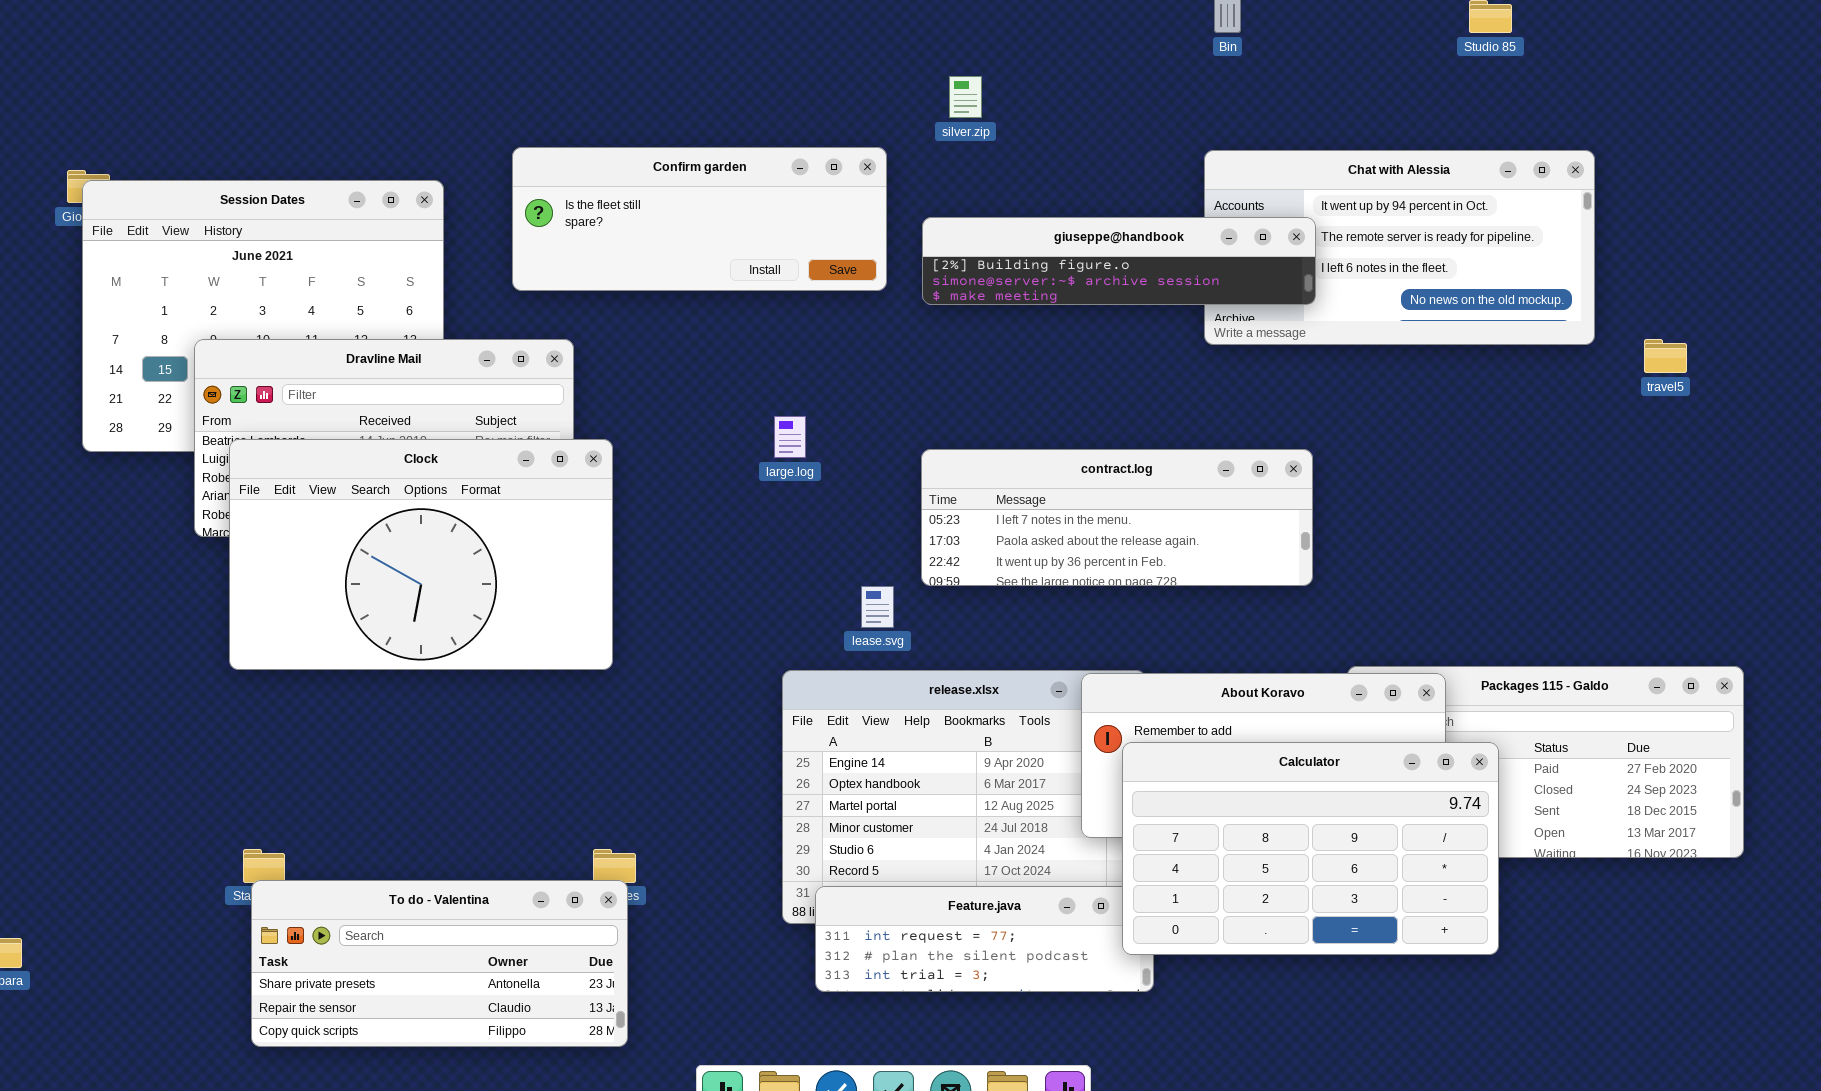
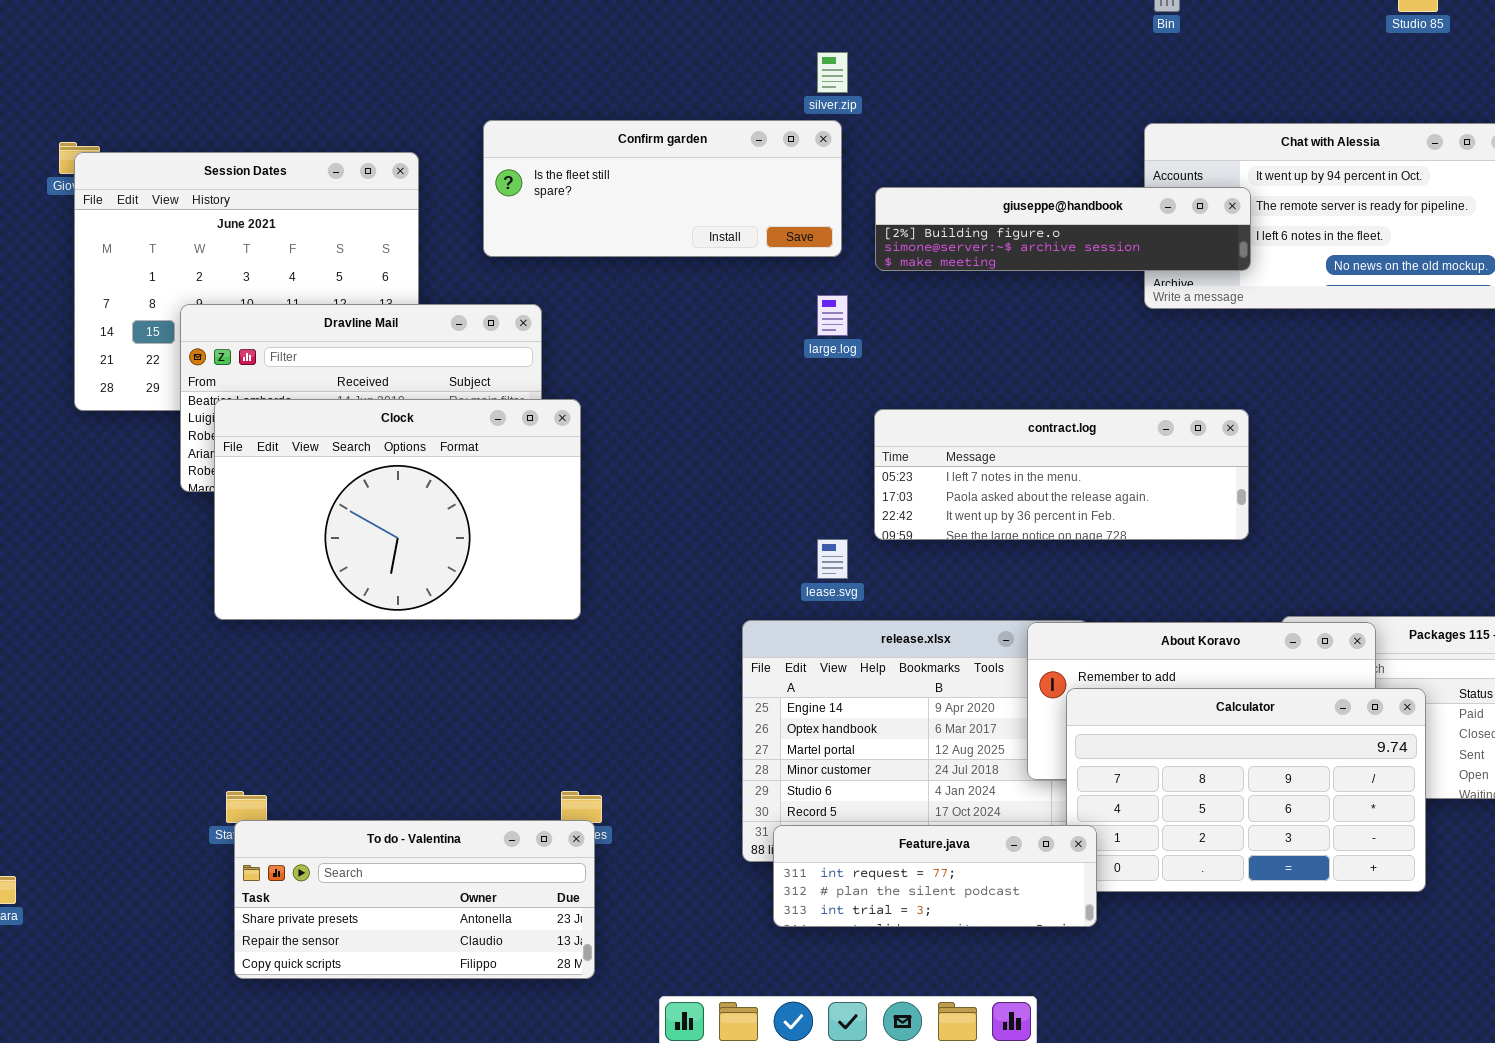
silver.zip: [949,76,982,118] -> [817,52,848,93], moved
large.log: [774,416,806,458] -> [817,295,848,336], moved
Feature.java: [815,886,1154,992] -> [773,825,1097,927], raised

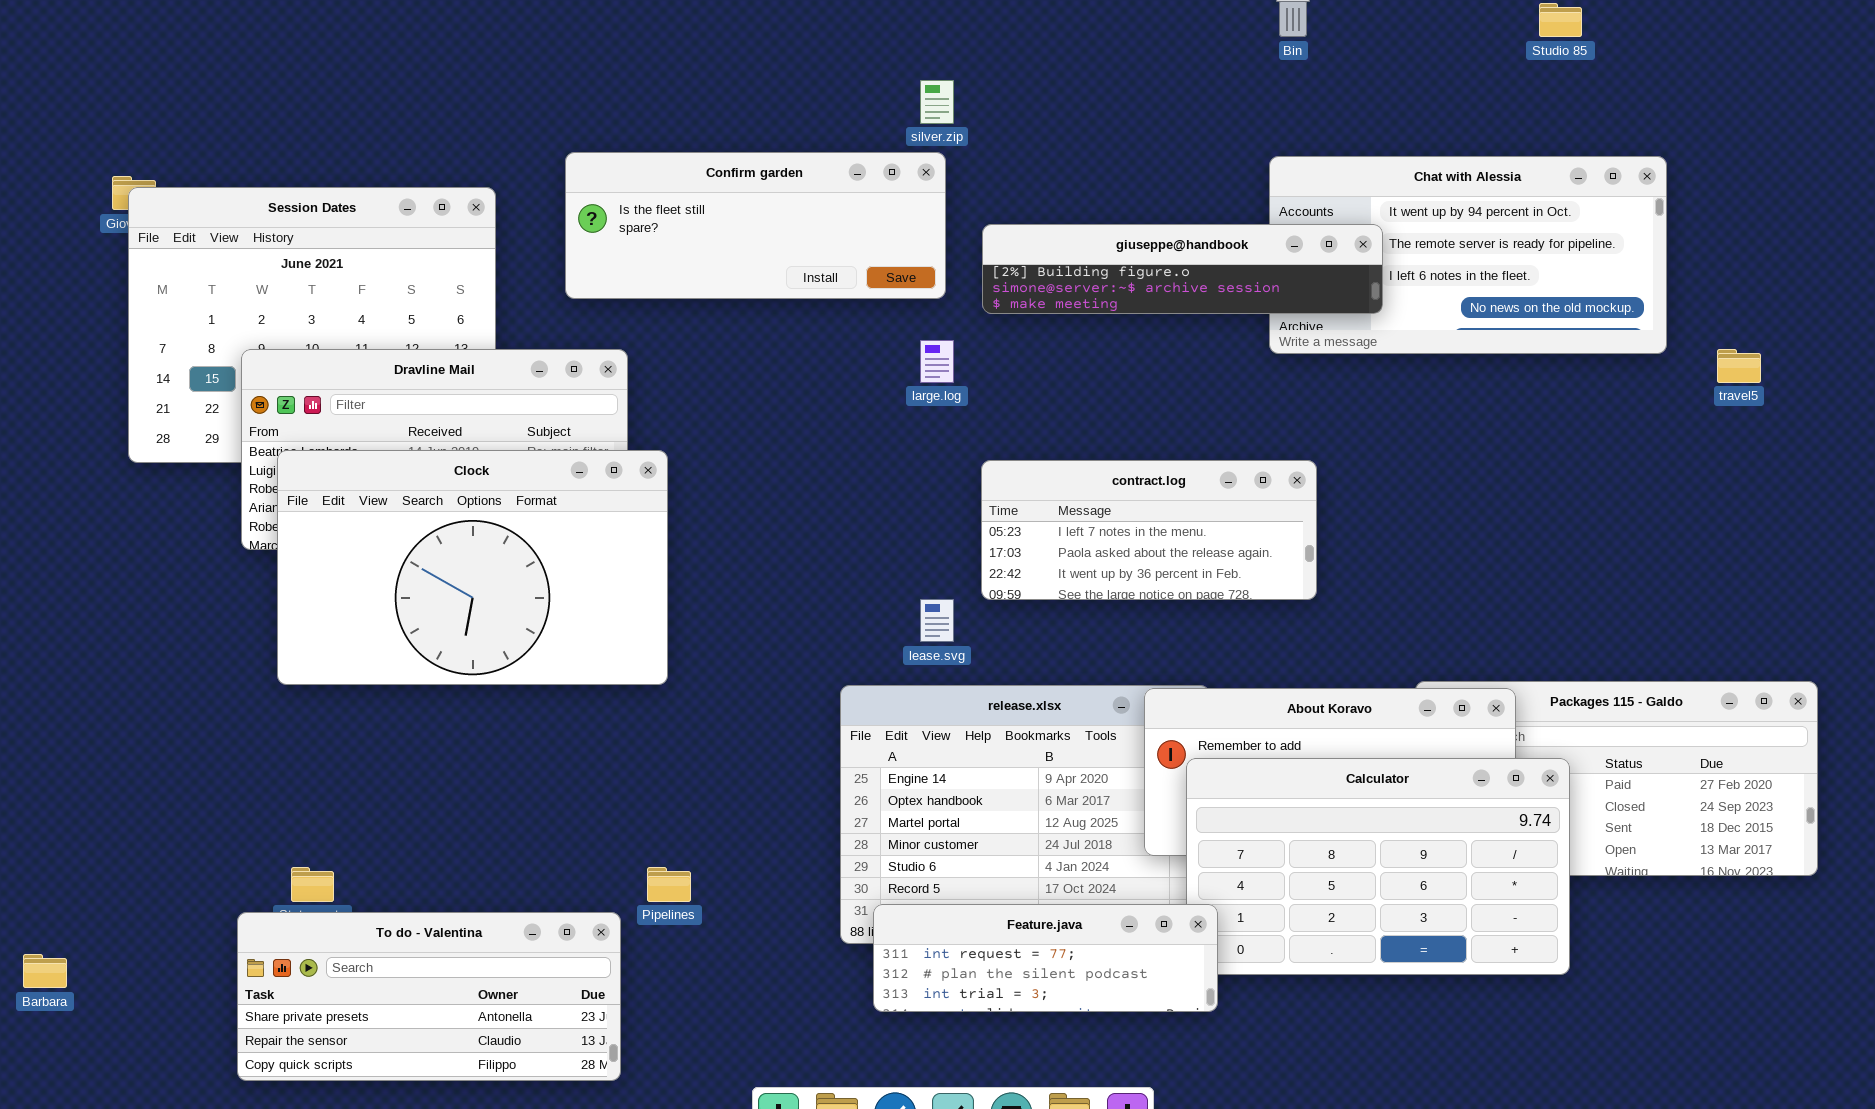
contract.log: [874,409,1249,540] -> [981,460,1317,600], resized
To do - Valentina: [234,820,595,979] -> [237,912,621,1081], moved

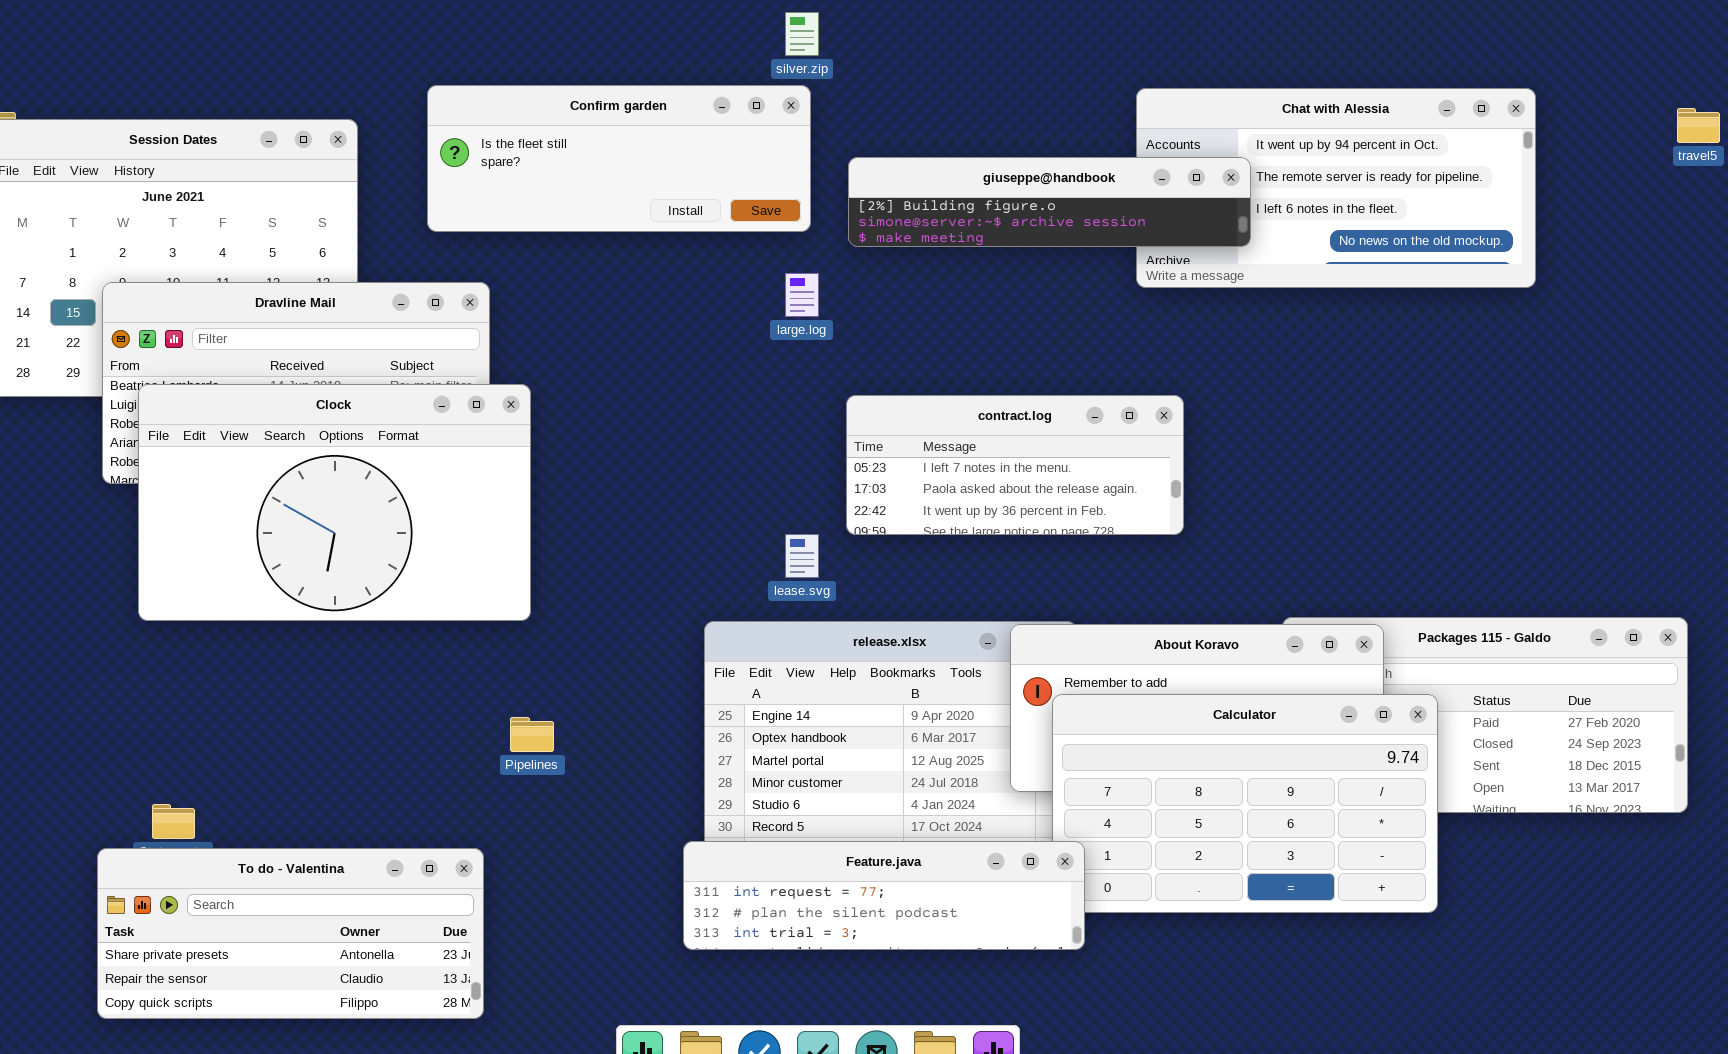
travel5: [1717,349,1761,383] -> [1677,108,1720,143], moved
Pipelines: [647,867,691,902] -> [510,717,554,752], moved
Feature.java: [873,904,1218,1012] -> [683,841,1085,950], resized

